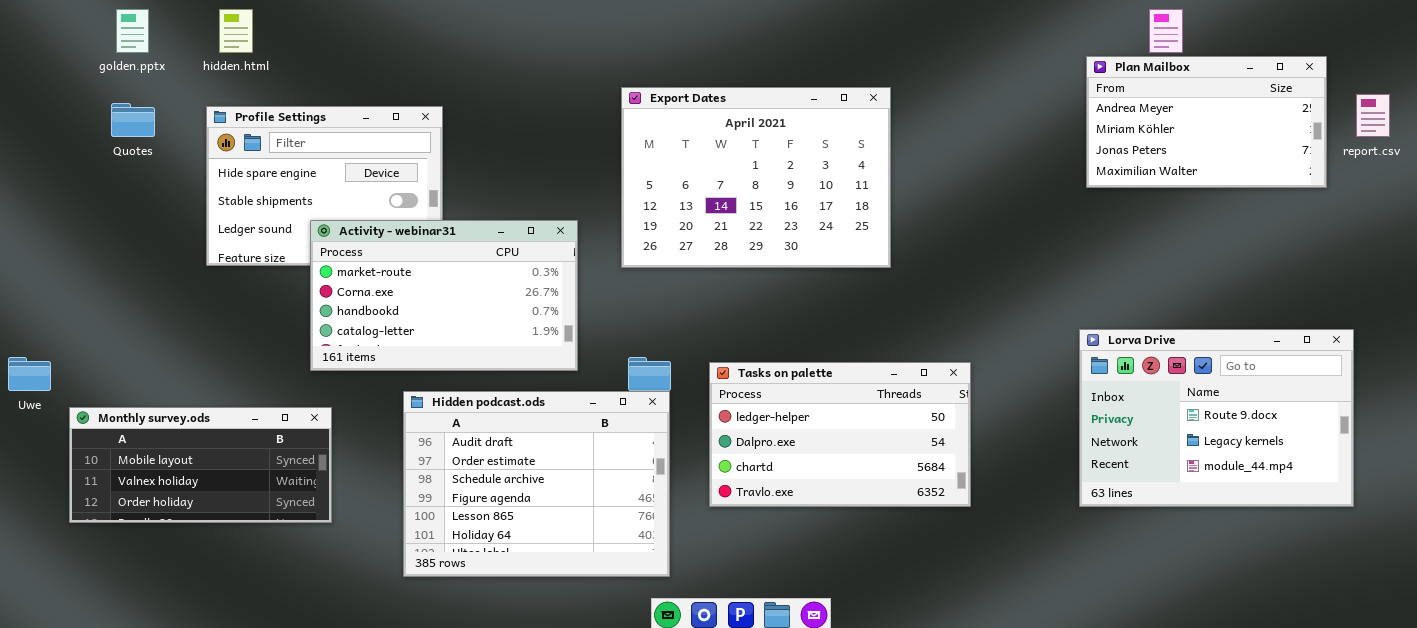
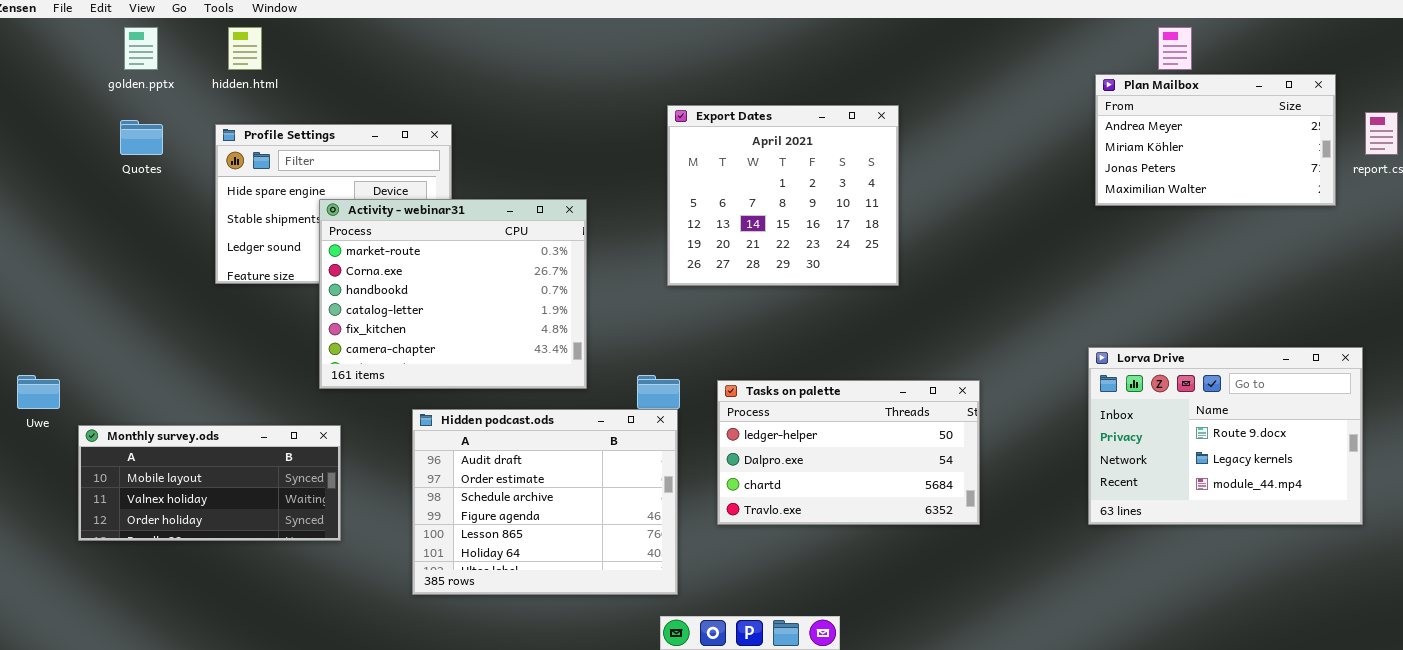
Export Dates: [621,87,891,268] -> [667,105,899,286], resized
Activity - webinar31: [310,220,578,371] -> [319,199,587,389], resized

